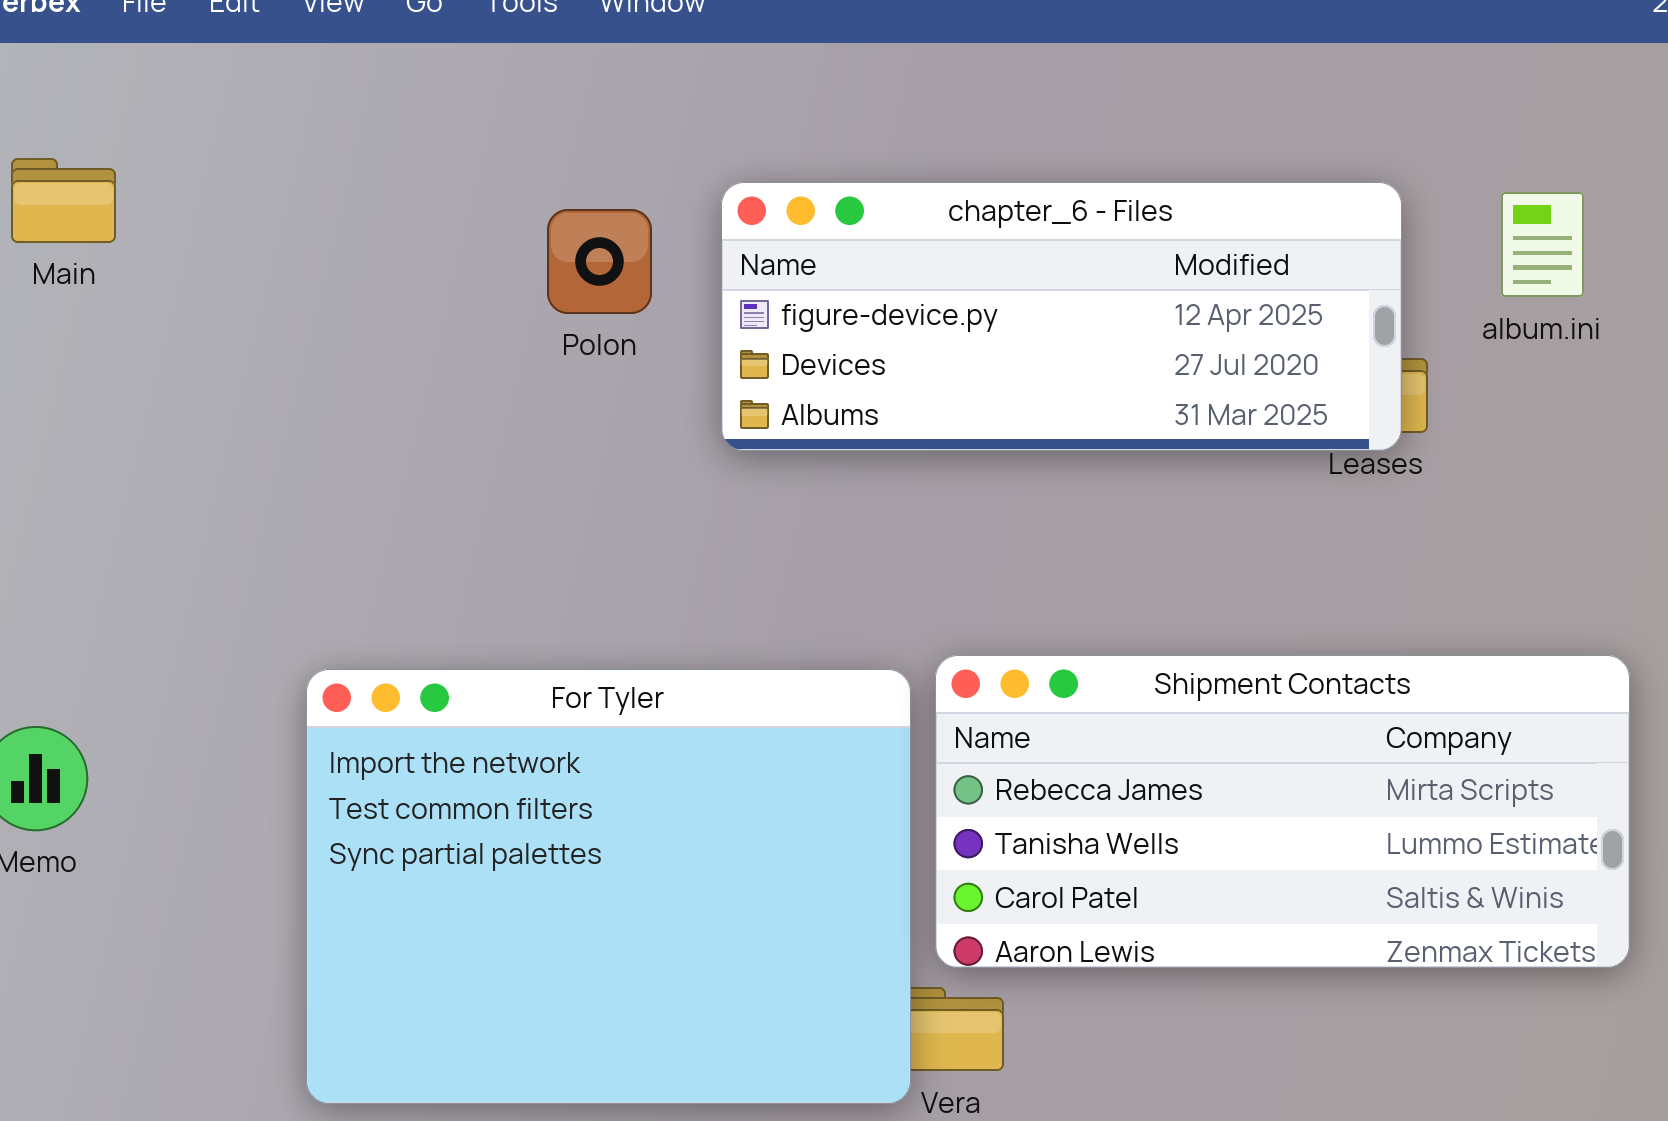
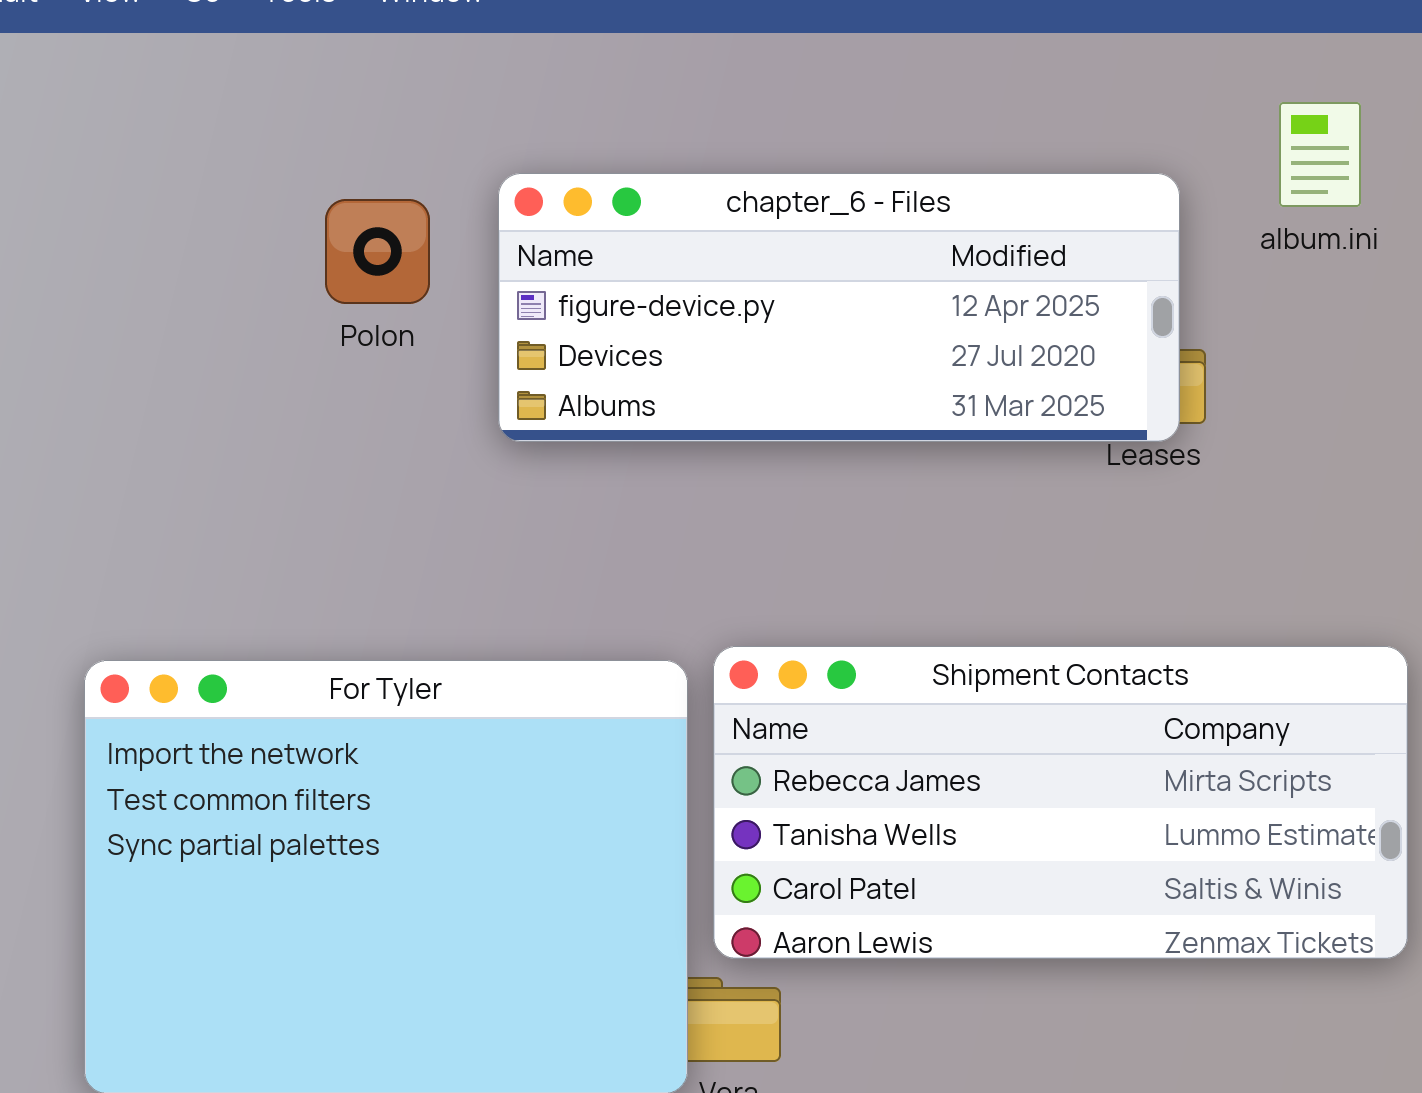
album.ini: [1501,192,1584,297] -> [1279,102,1361,207], moved

